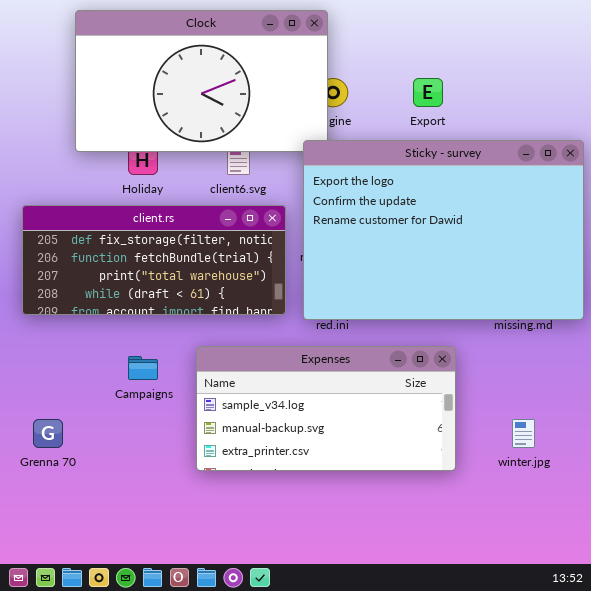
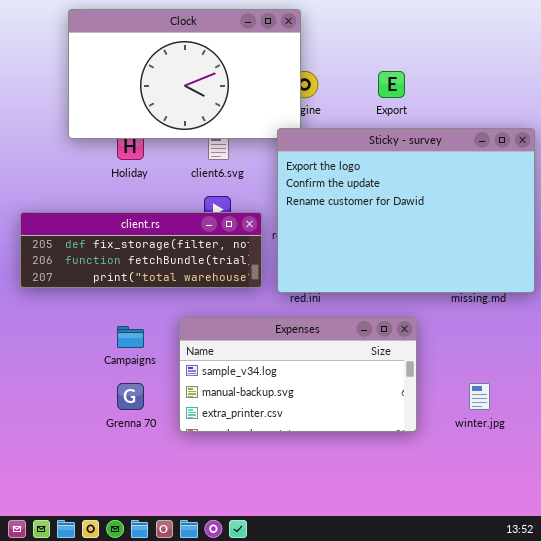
client.rs: [22,205,286,315] -> [20,212,262,288], resized
Grenna 70: [33,419,63,448] -> [117,383,144,410], moved

